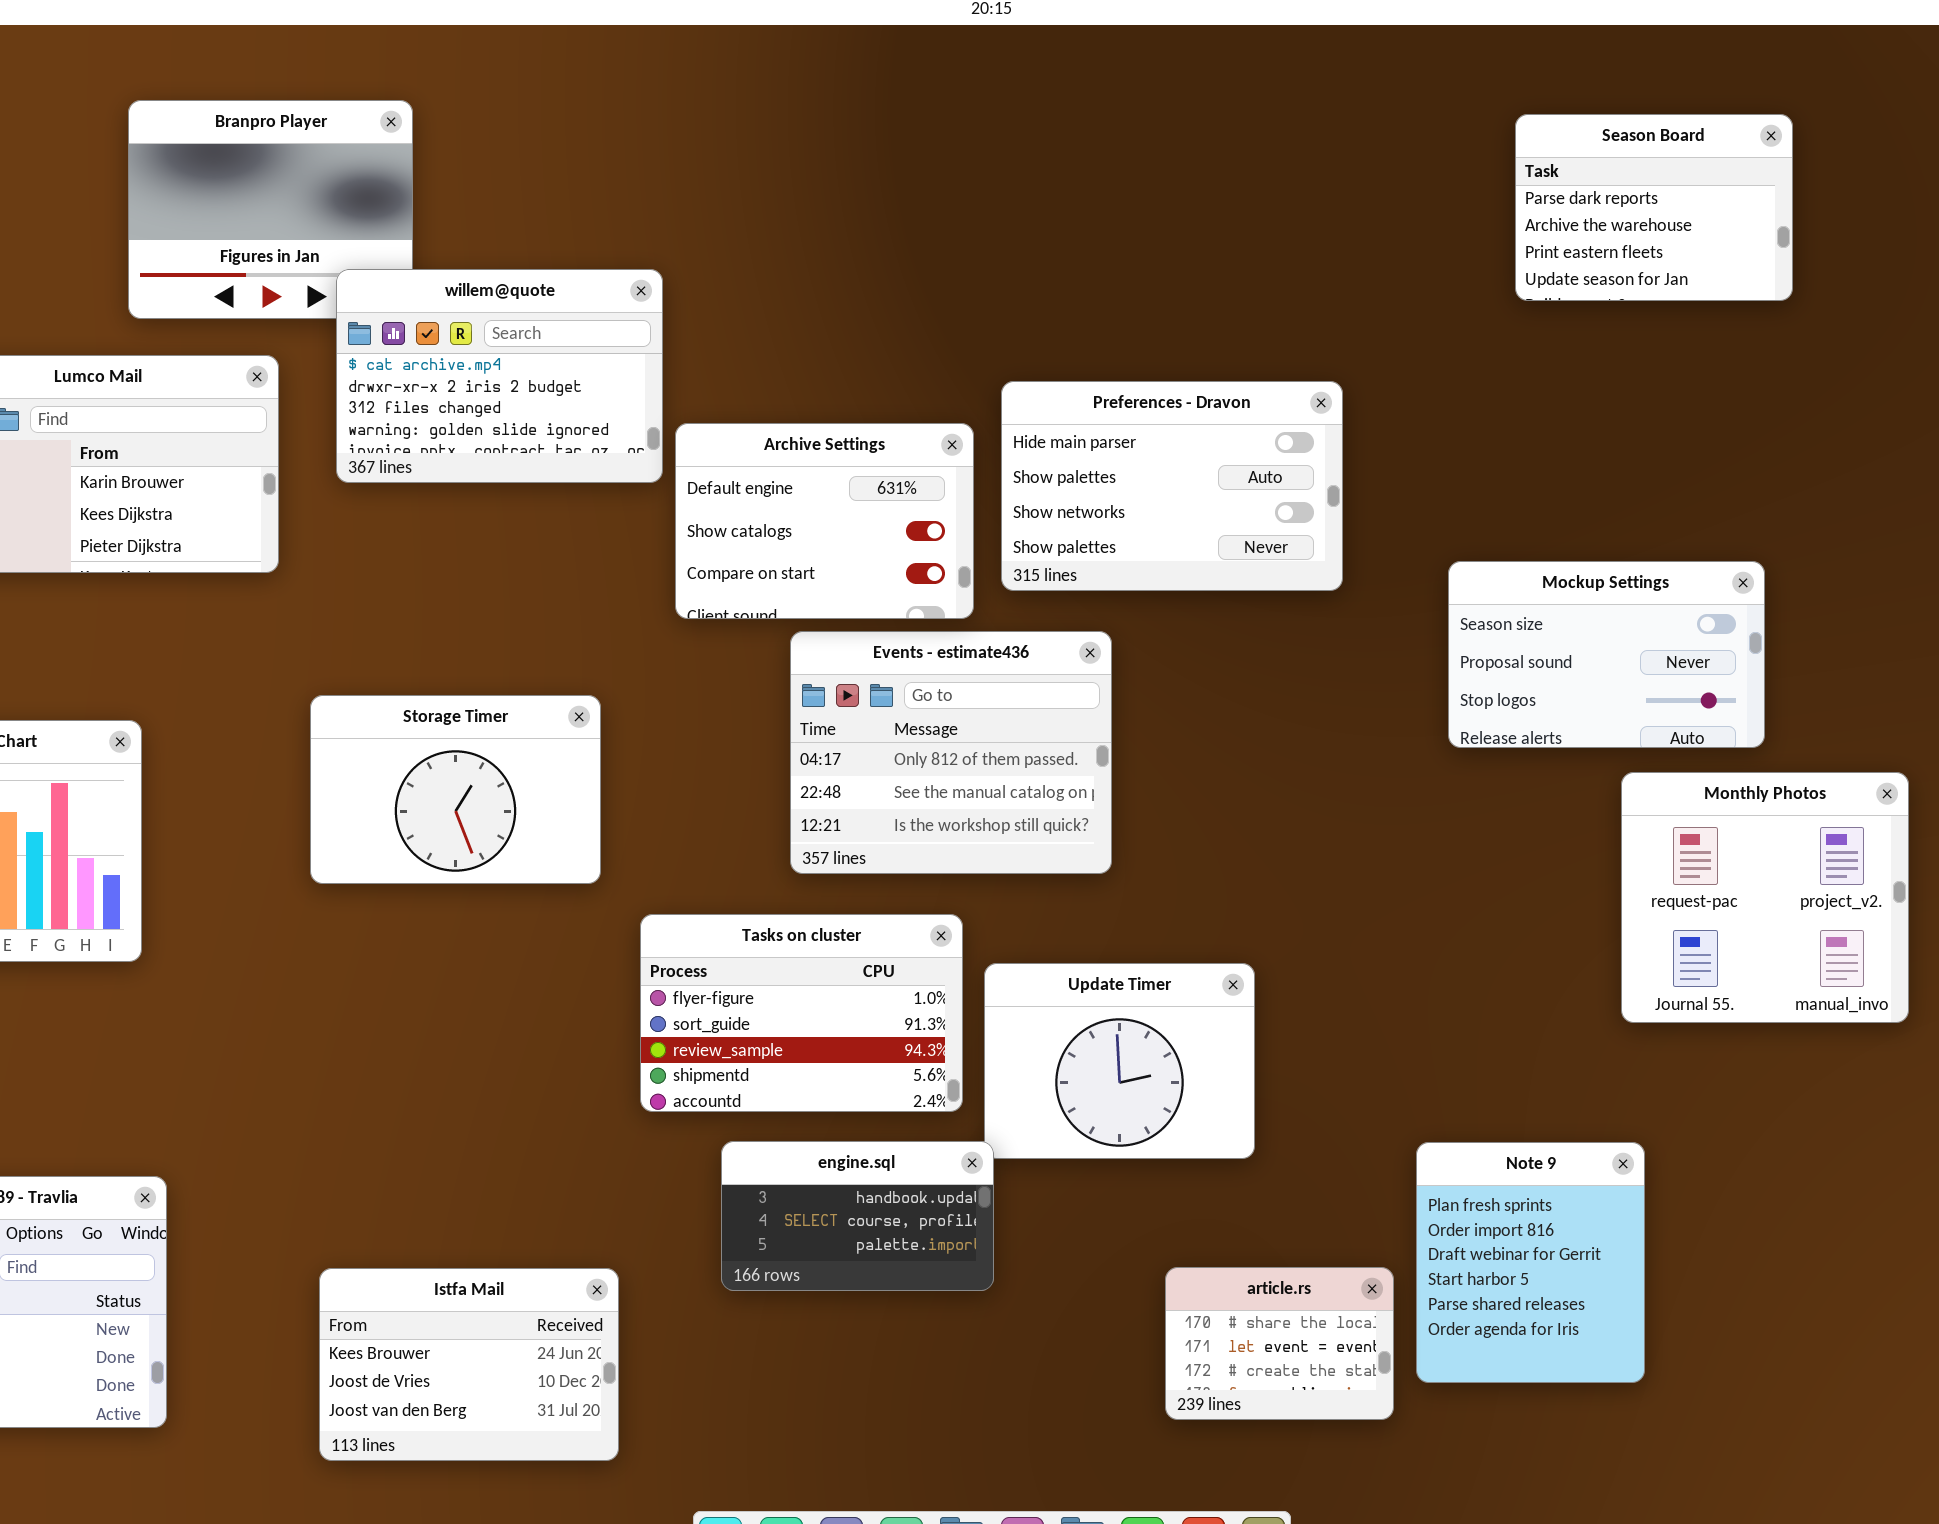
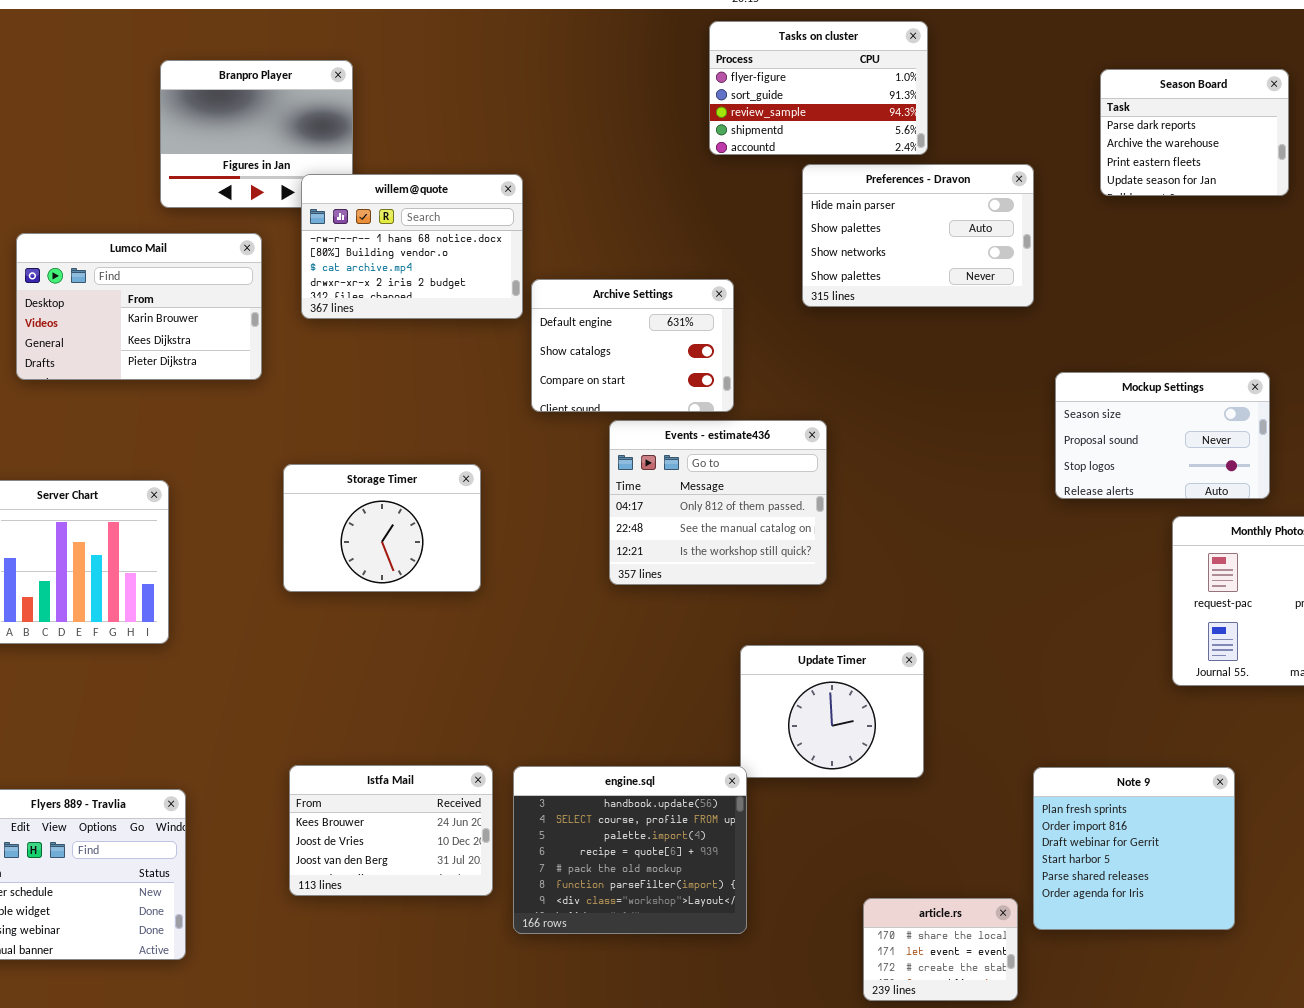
willem@quote: [336,269,663,483] -> [301,174,523,319], scrolled up 2 rows
Preferences - Dravon: [1001,381,1343,591] -> [802,164,1034,307], moved
Tasks on cluster: [640,914,963,1112] -> [709,21,928,155], moved
engine.sql: [721,1141,994,1291] -> [513,766,747,934], resized
Note 9: [1416,1142,1645,1383] -> [1033,767,1235,930], resized
article.rs: [1165,1267,1394,1420] -> [863,898,1018,1001], moved
Istfa Mail: [319,1268,619,1461] -> [289,765,493,896], moved

